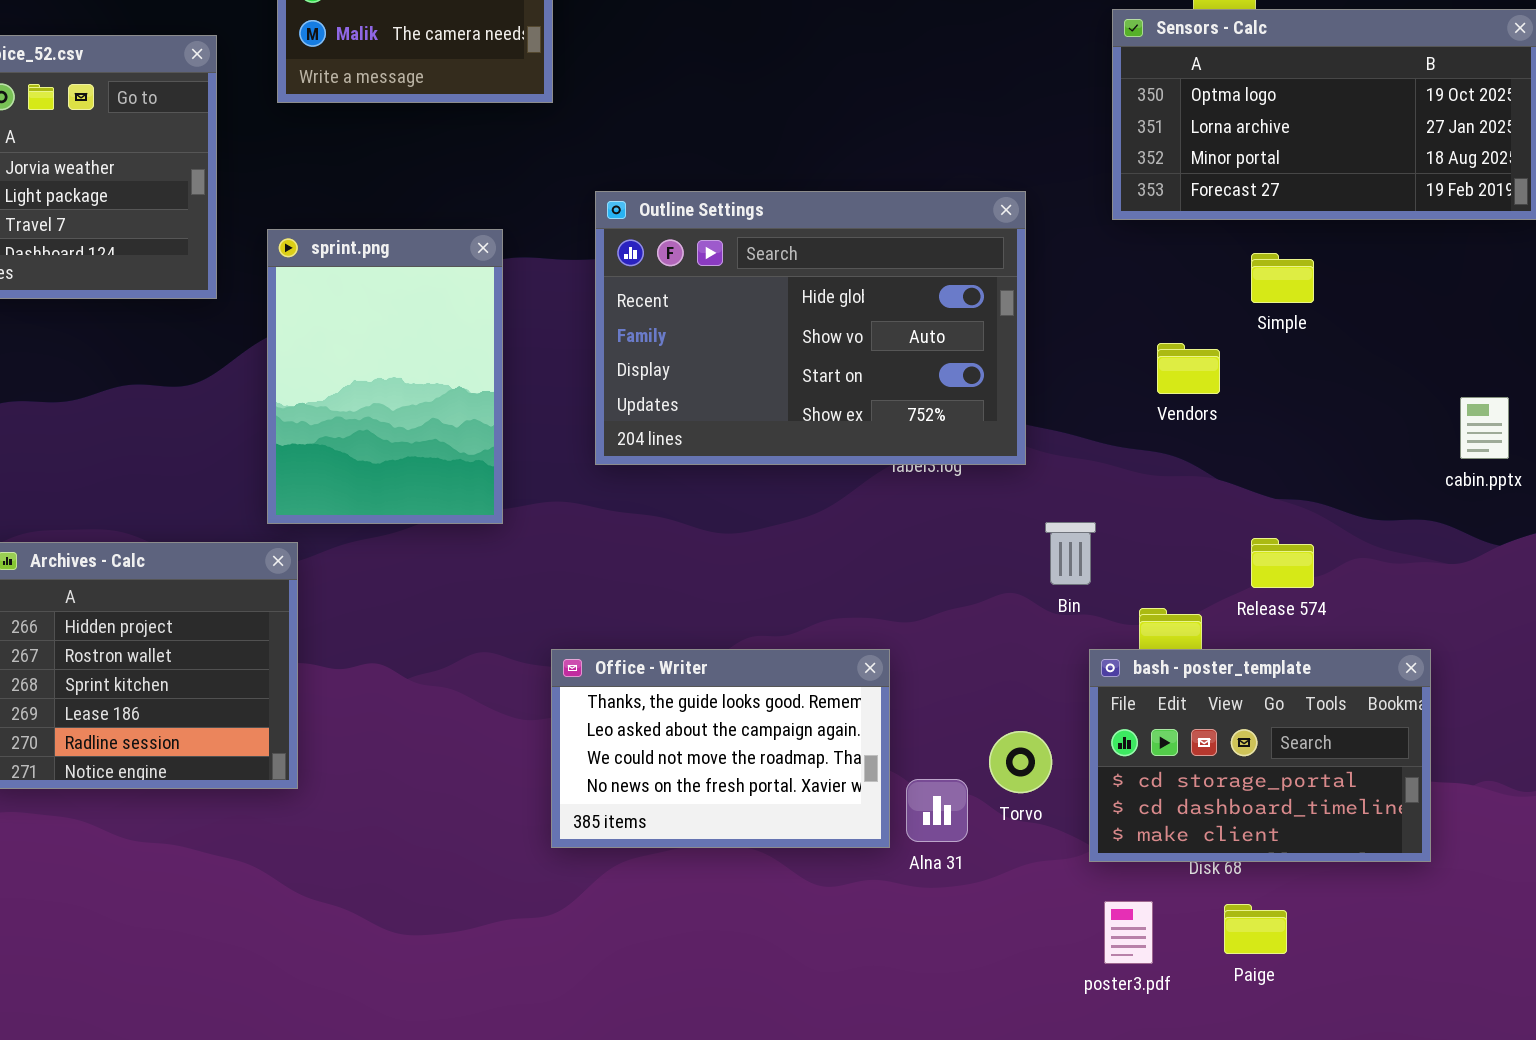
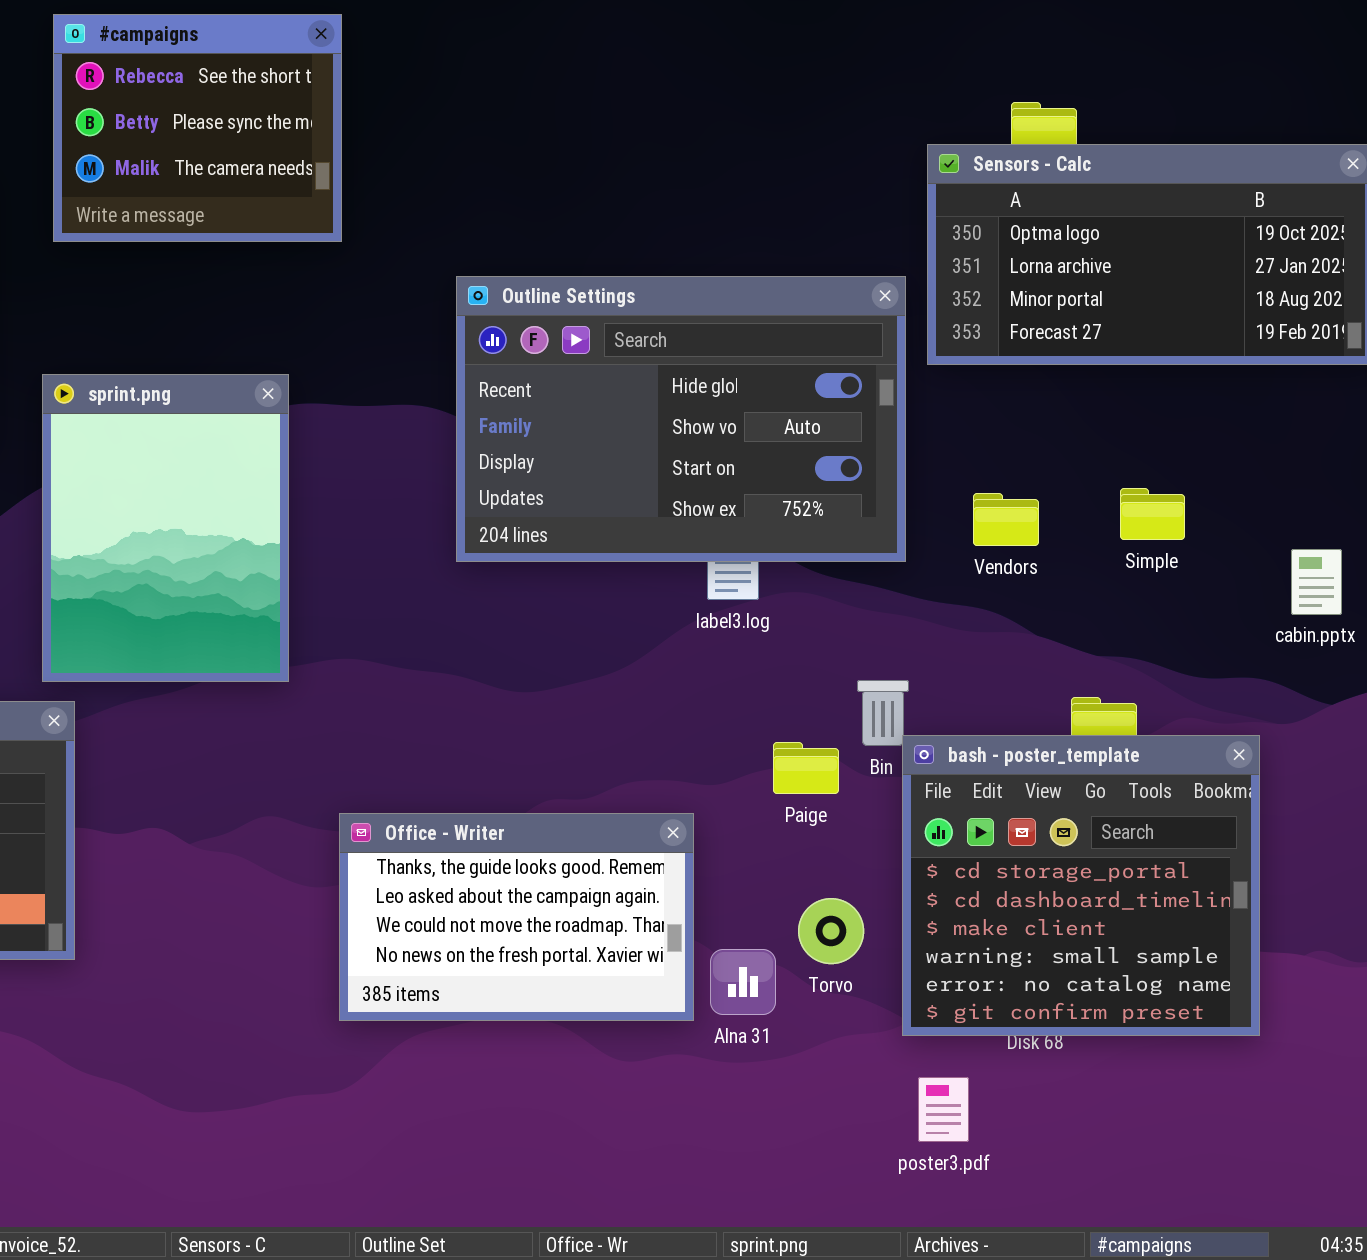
Outline Settings: [595,191,1026,465] -> [456,276,906,562], moved
Simple: [1251,253,1314,303] -> [1120,488,1185,540], moved
bash - poster_template: [1089,649,1431,862] -> [902,735,1260,1036], resized
Paige: [1224,904,1287,954] -> [773,742,839,794], moved

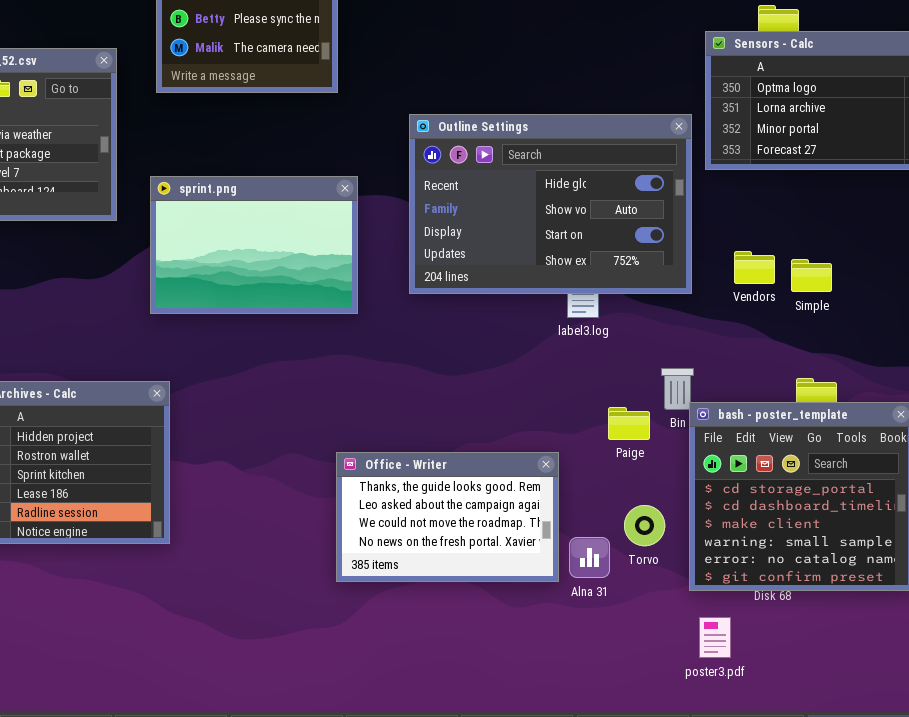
sprint.png: [42,374,289,682] -> [150,176,358,314], resized
Simple: [1120,488,1185,540] -> [791,259,832,292], moved

